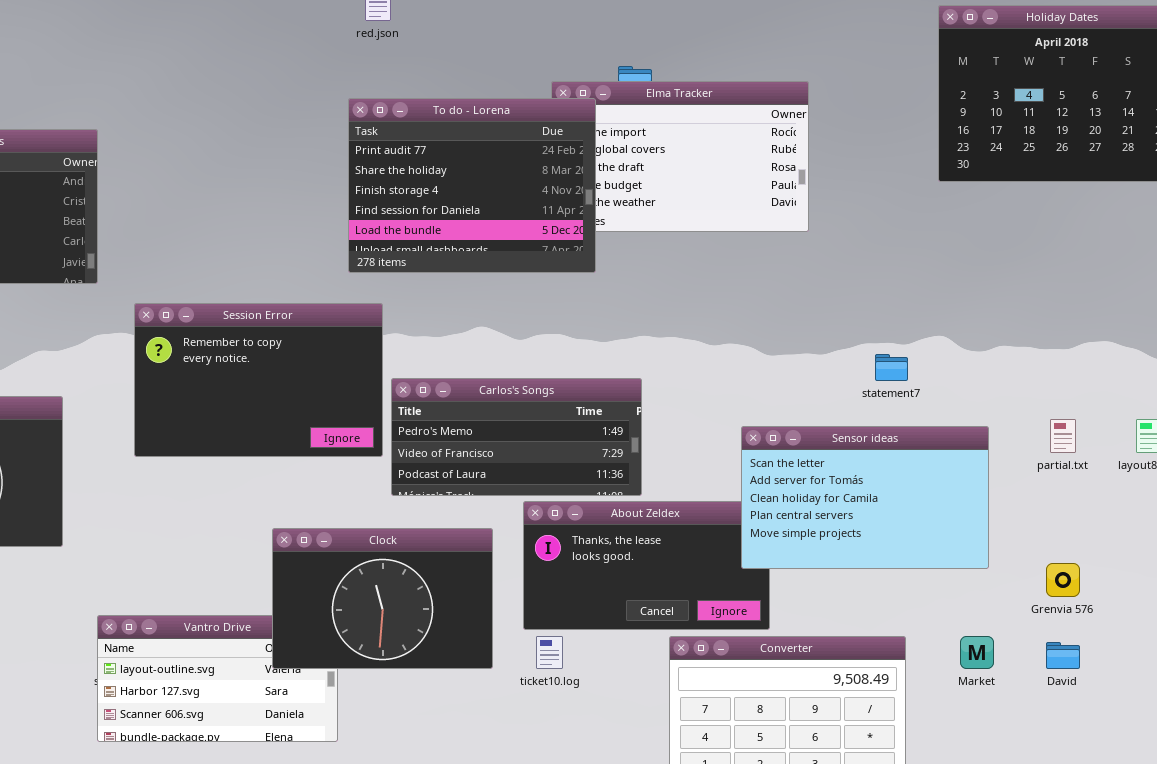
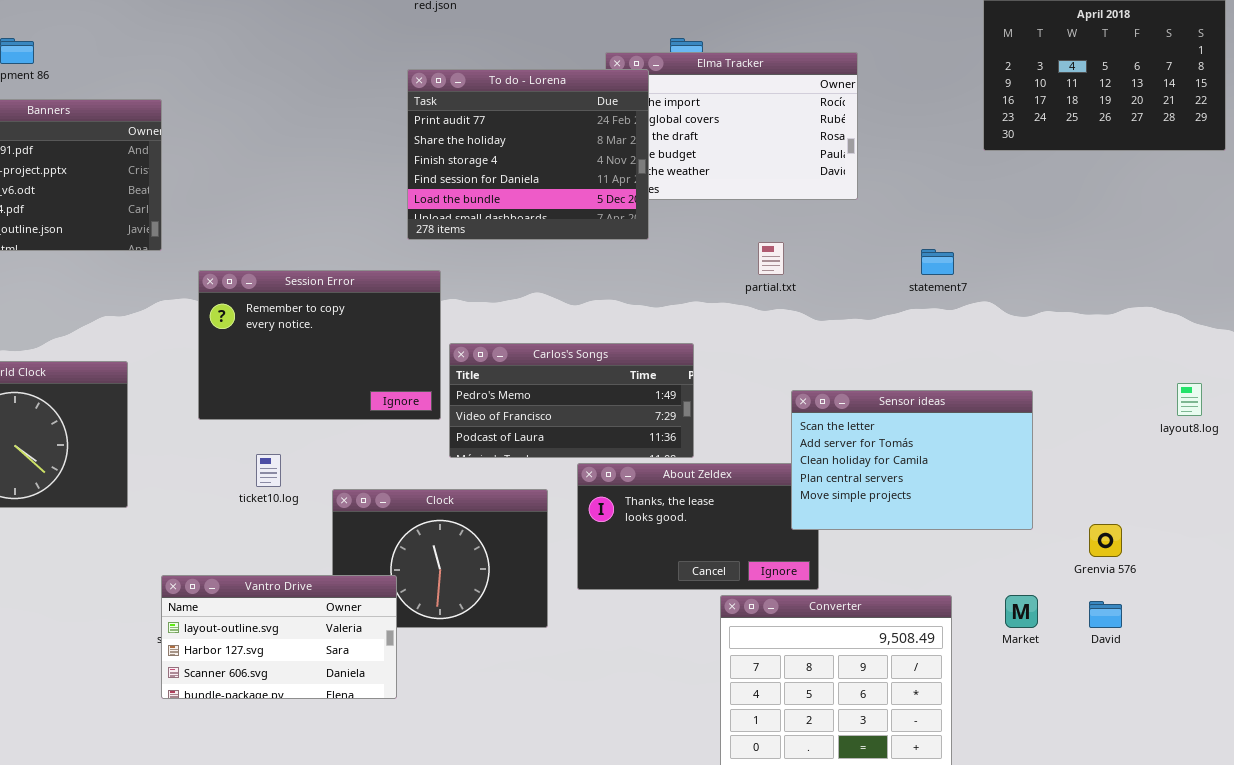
statement7: [875,354,908,381] -> [921,249,954,275], moved
partial.txt: [1050,419,1076,453] -> [758,242,784,275], moved
Vantro Drive: [97,615,338,742] -> [161,575,397,699], raised
ticket10.log: [536,636,563,669] -> [256,454,281,487], moved

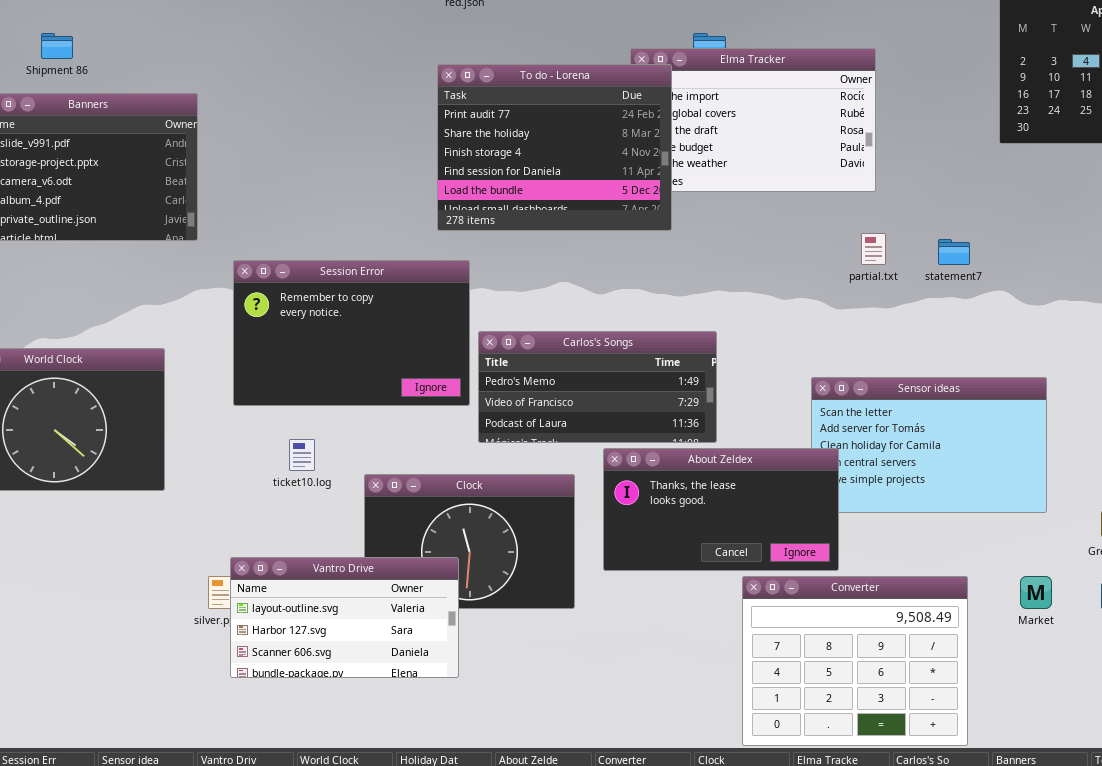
partial.txt: [758,242,784,275] -> [861,233,886,265], moved
About Zeldex: [577,463,819,590] -> [603,448,839,571], raised
Vantro Drive: [161,575,397,699] -> [230,557,459,678], moved

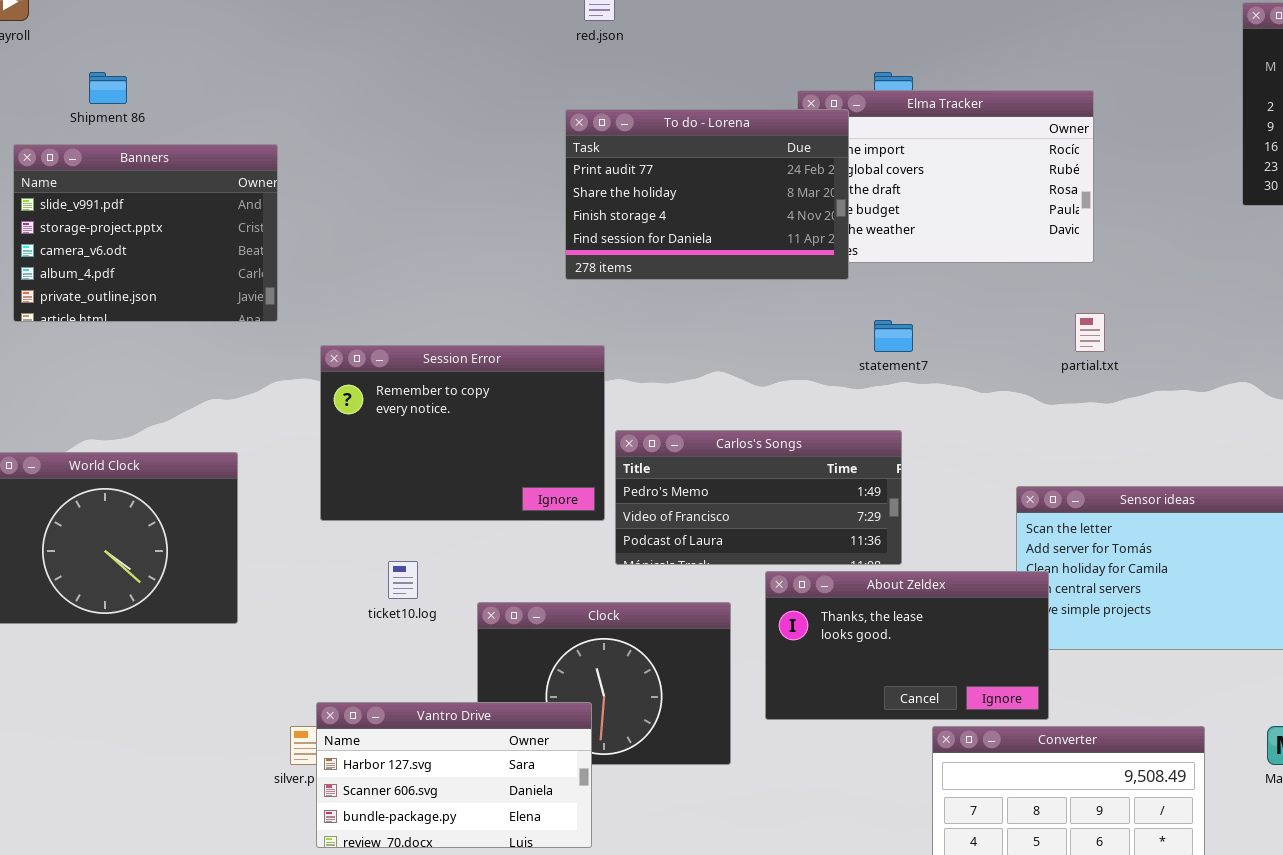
To do - Lorena: [437,64,672,231] -> [565,109,849,280], resized
statement7: [938,239,970,265] -> [874,320,913,352], moved
Vantro Drive: [230,557,459,678] -> [316,702,592,848], scrolled down 1 row

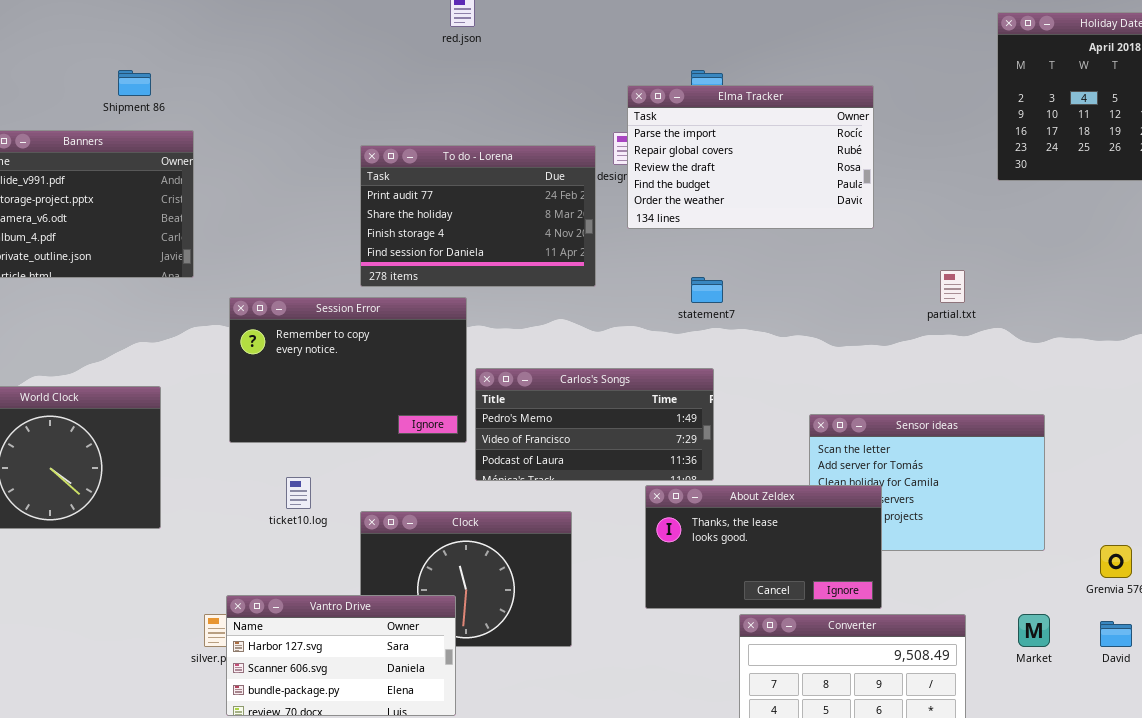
Shipment 86: [89,72,127,104] -> [118,70,151,96], moved
To do - Lorena: [565,109,849,280] -> [360,145,596,287], moved
partial.txt: [1075,313,1105,352] -> [940,270,965,303], moved
About Zeldex: [765,571,1049,720] -> [645,485,882,609], moved

